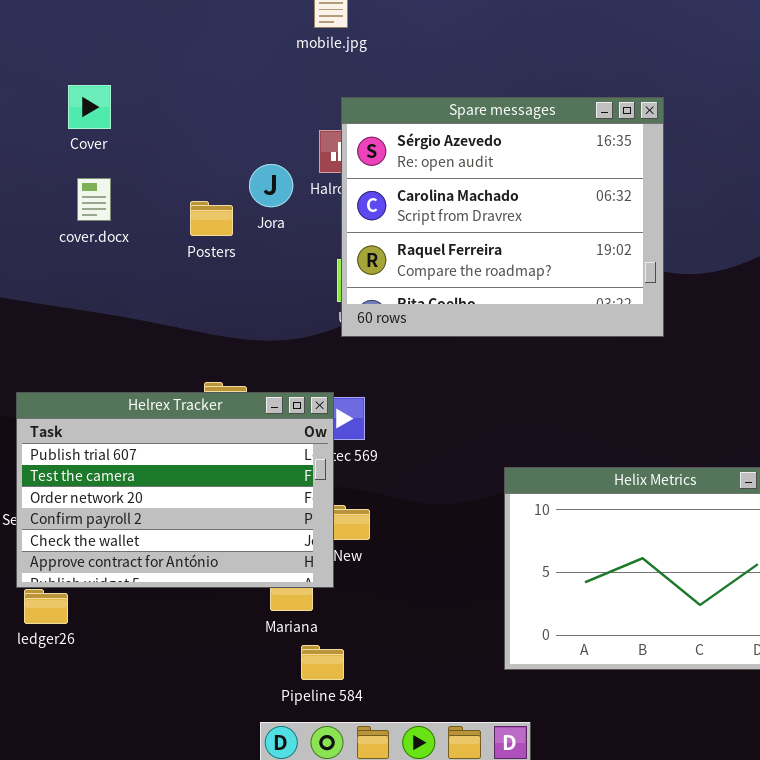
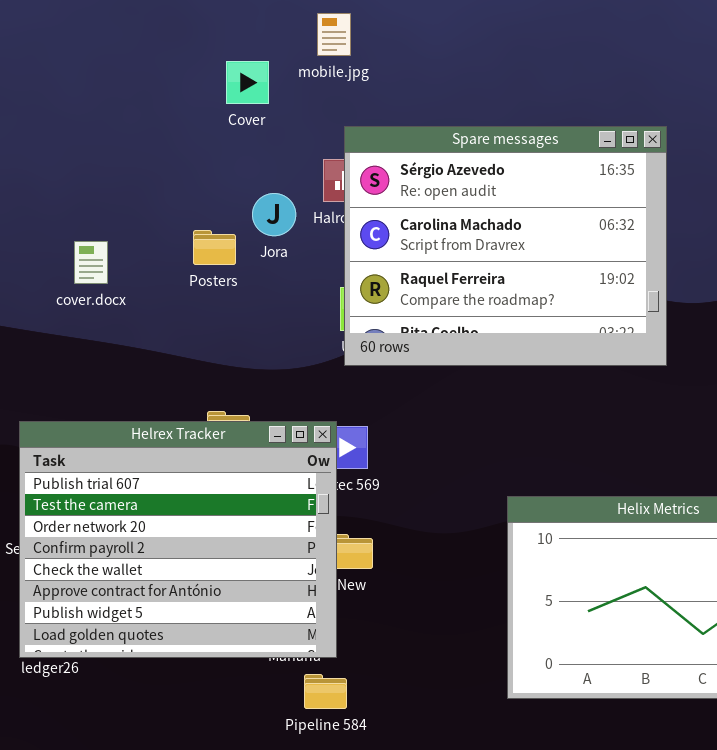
Cover: [68,85,111,129] -> [226,61,269,104], moved
cover.docx: [77,178,111,221] -> [74,241,108,284], moved
Helrex Tracker: [16,392,334,588] -> [19,421,337,658], resized

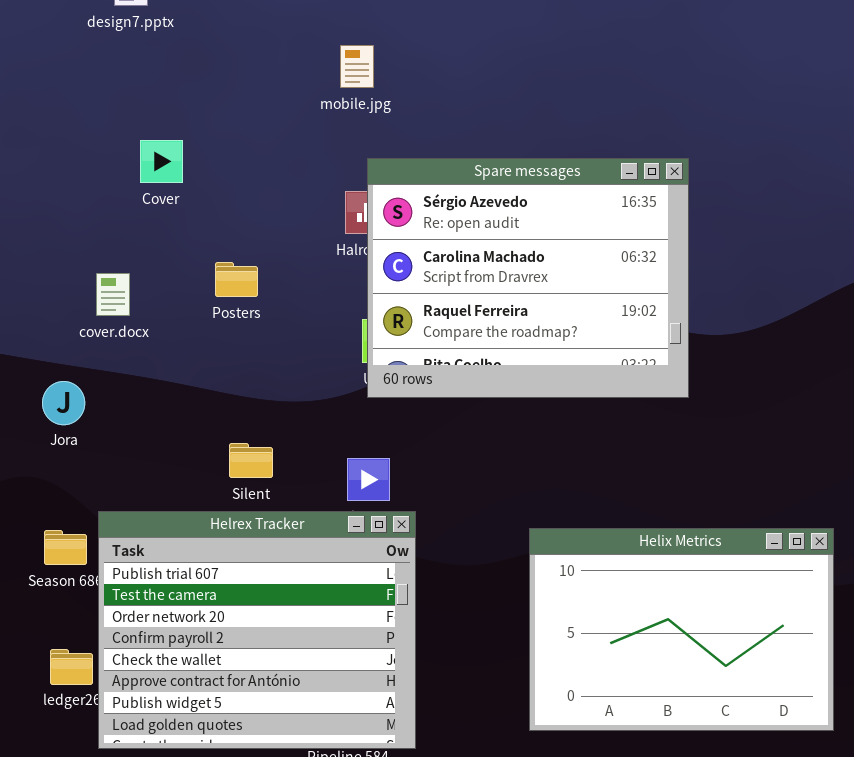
Cover: [226,61,269,104] -> [140,140,183,183], moved
Jora: [252,193,296,236] -> [42,381,85,425], moved
Helrex Tracker: [19,421,337,658] -> [98,511,416,749], moved

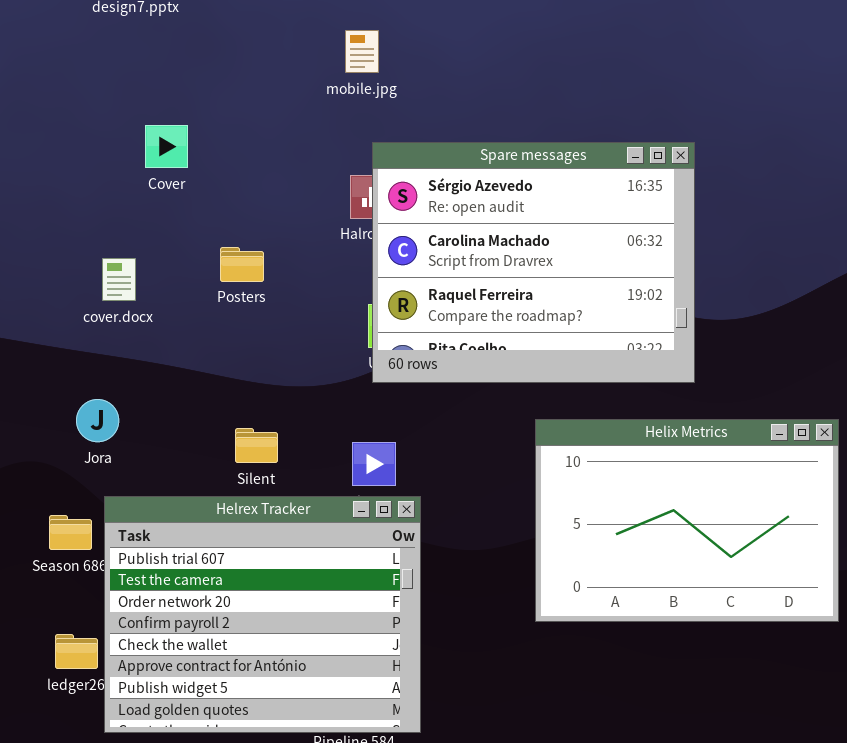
Jora: [42,381,85,425] -> [76,399,119,442], moved
Helix Metrics: [529,528,834,731] -> [535,419,839,622], moved

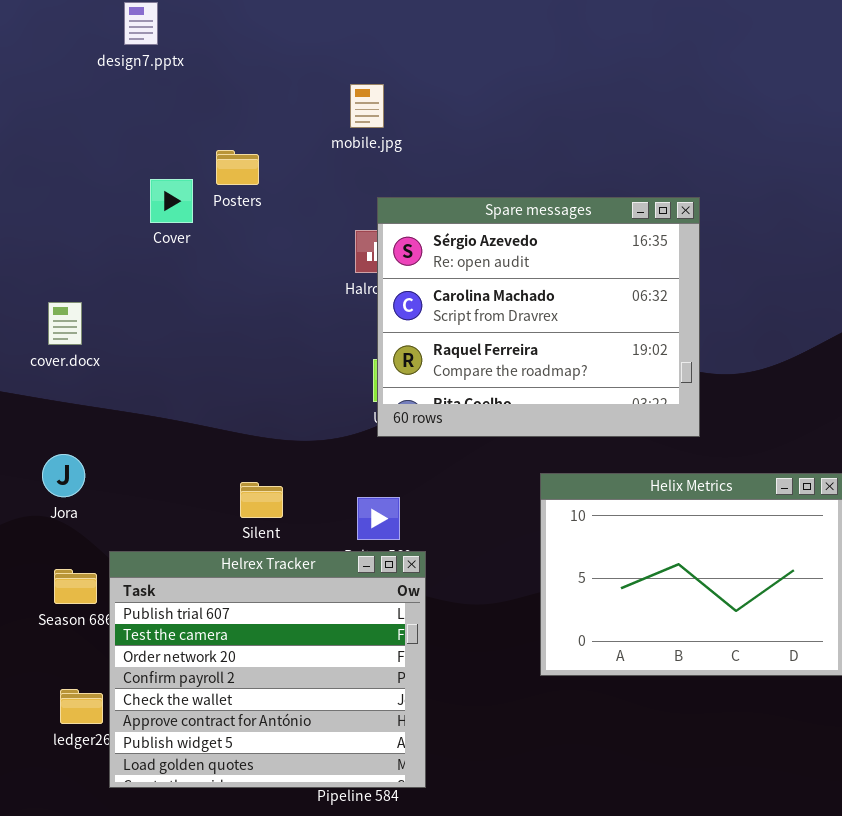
Posters: [220,247,264,282] -> [216,150,259,185], moved
cover.docx: [102,258,136,301] -> [48,302,82,345], moved
Jora: [76,399,119,442] -> [42,454,85,497], moved

